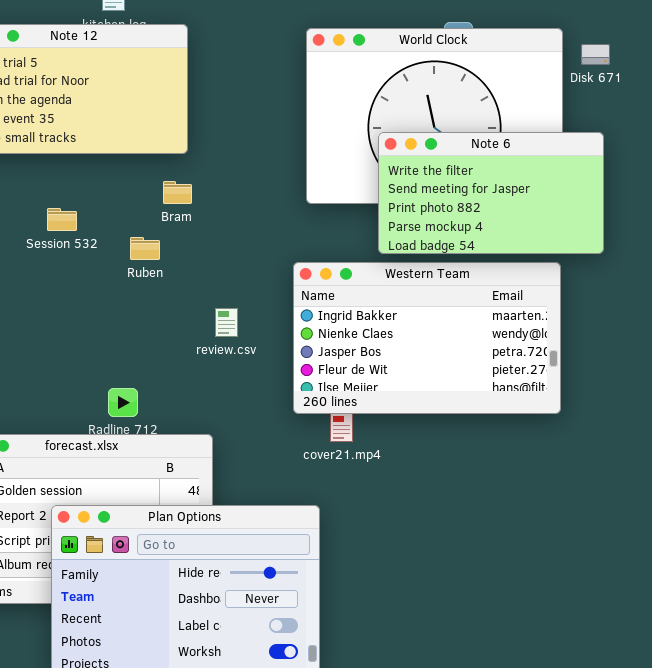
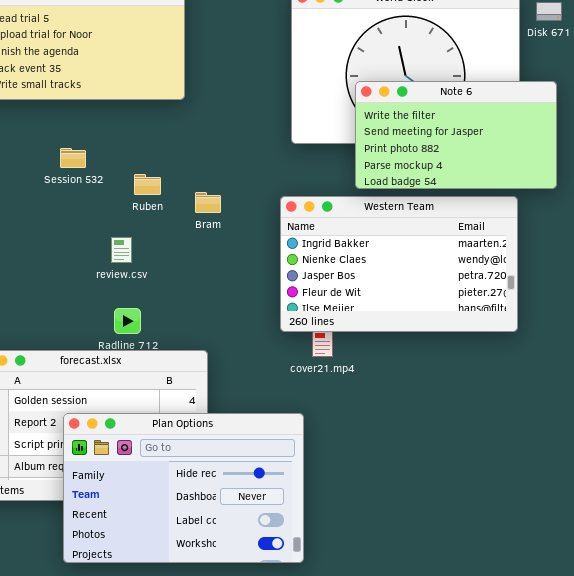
Bram: [163,181,192,204] -> [195,192,221,213], moved
review.csv: [215,308,238,337] -> [111,237,132,263], moved

